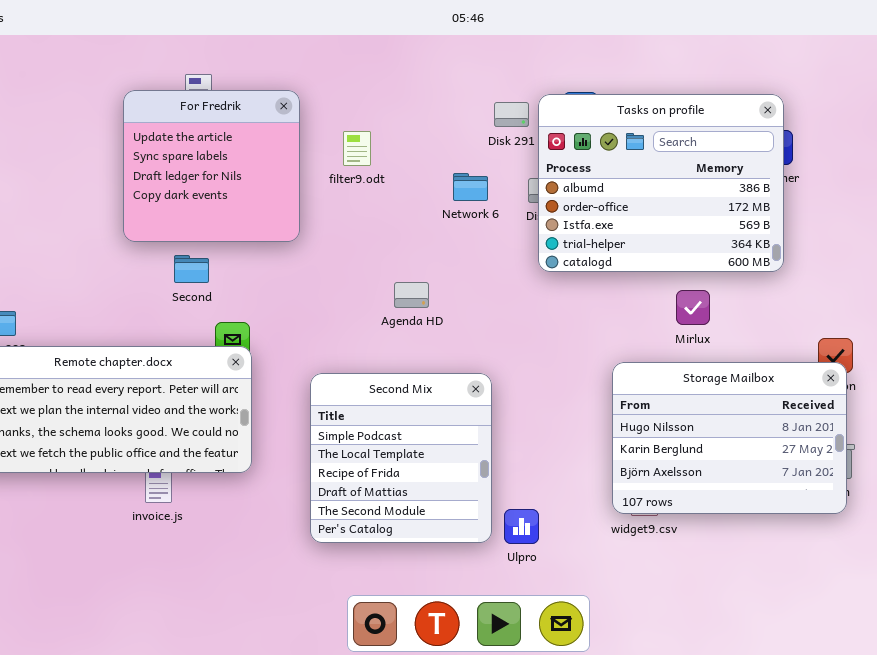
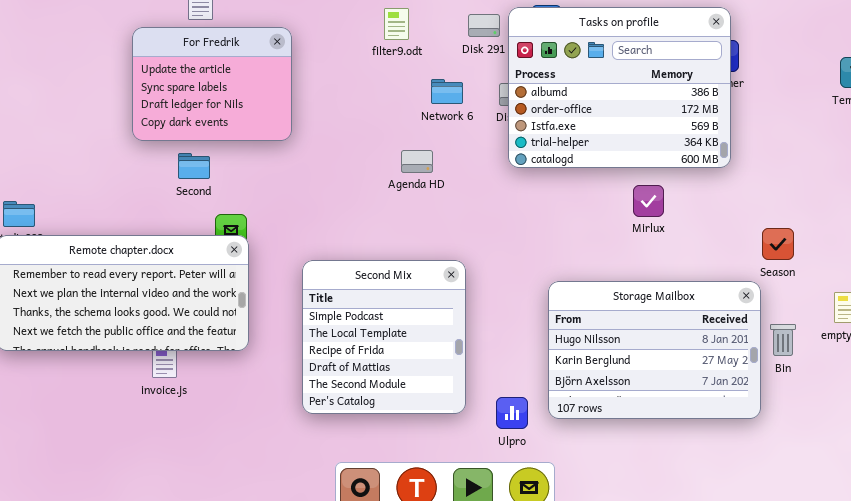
For Fredrik: [123,90,300,242] -> [132,27,292,141], resized
filter9.odt: [343,131,371,166] -> [384,8,409,40], moved
Agenda HD: [394,282,429,308] -> [401,150,433,173], moved
Storage Mailbox: [612,362,847,514] -> [548,281,761,419], moved
Ulpro: [504,509,539,544] -> [496,397,528,429], moved

